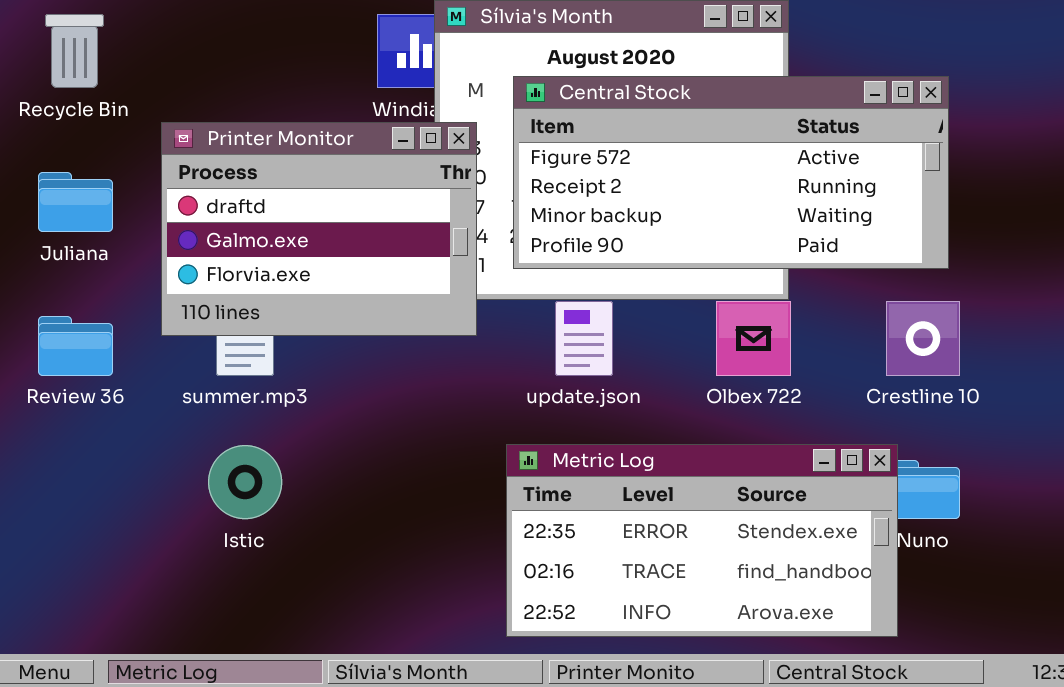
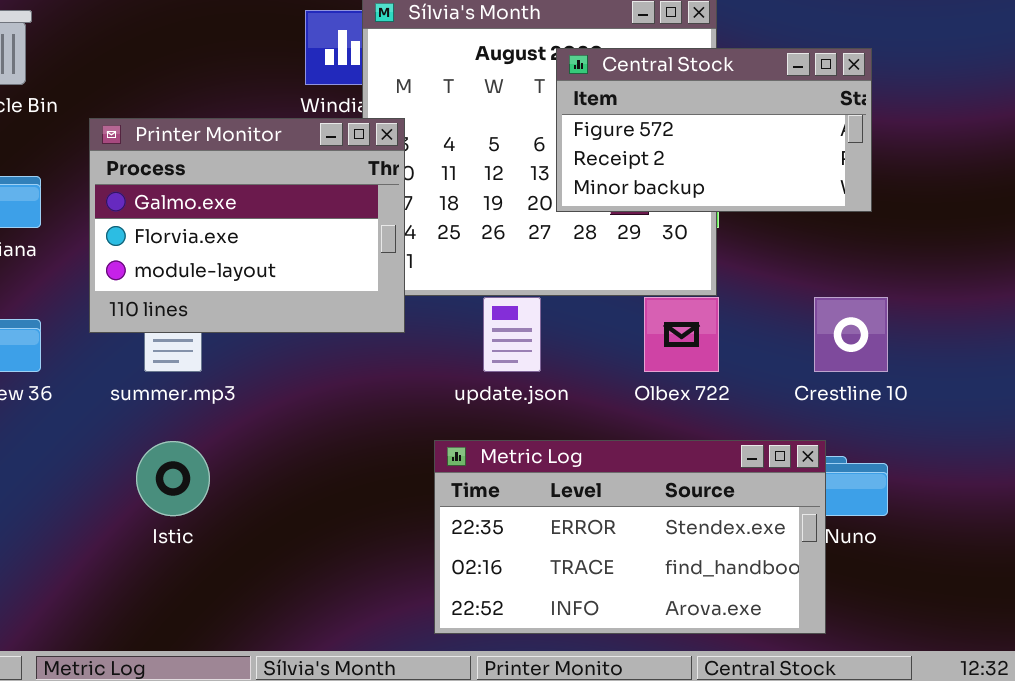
Central Stock: [513,76,949,269] -> [556,48,872,212], moved, resized
Printer Monitor: [161,122,477,336] -> [89,118,405,333], scrolled down 1 row

